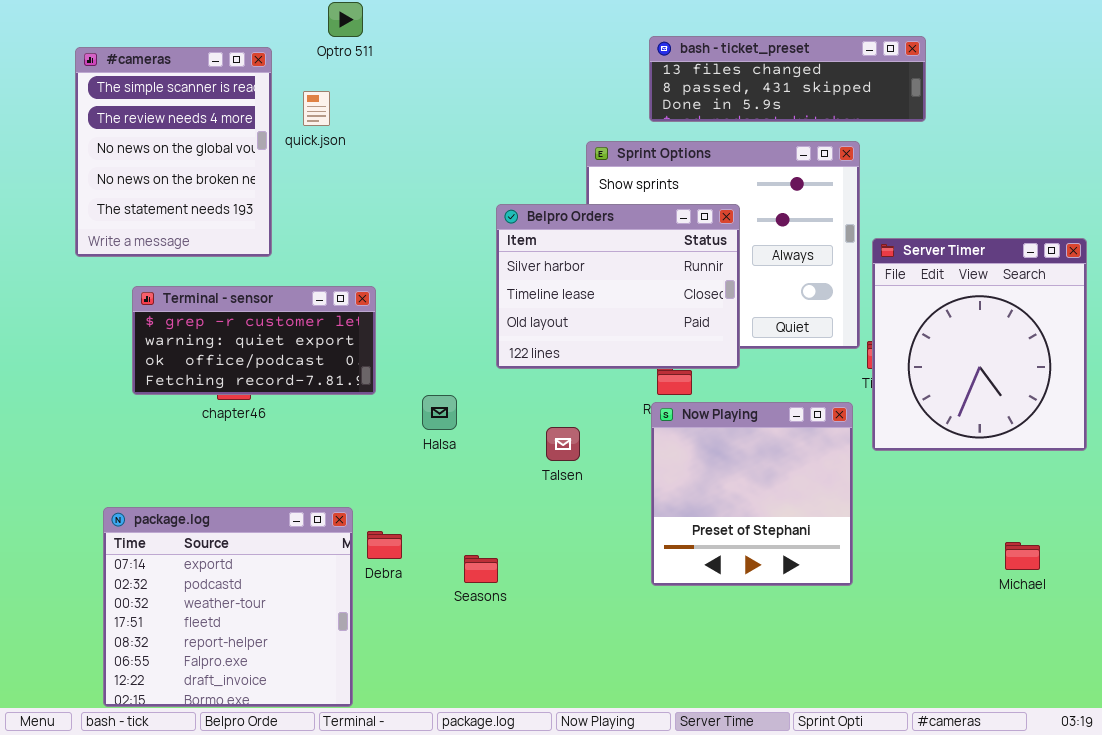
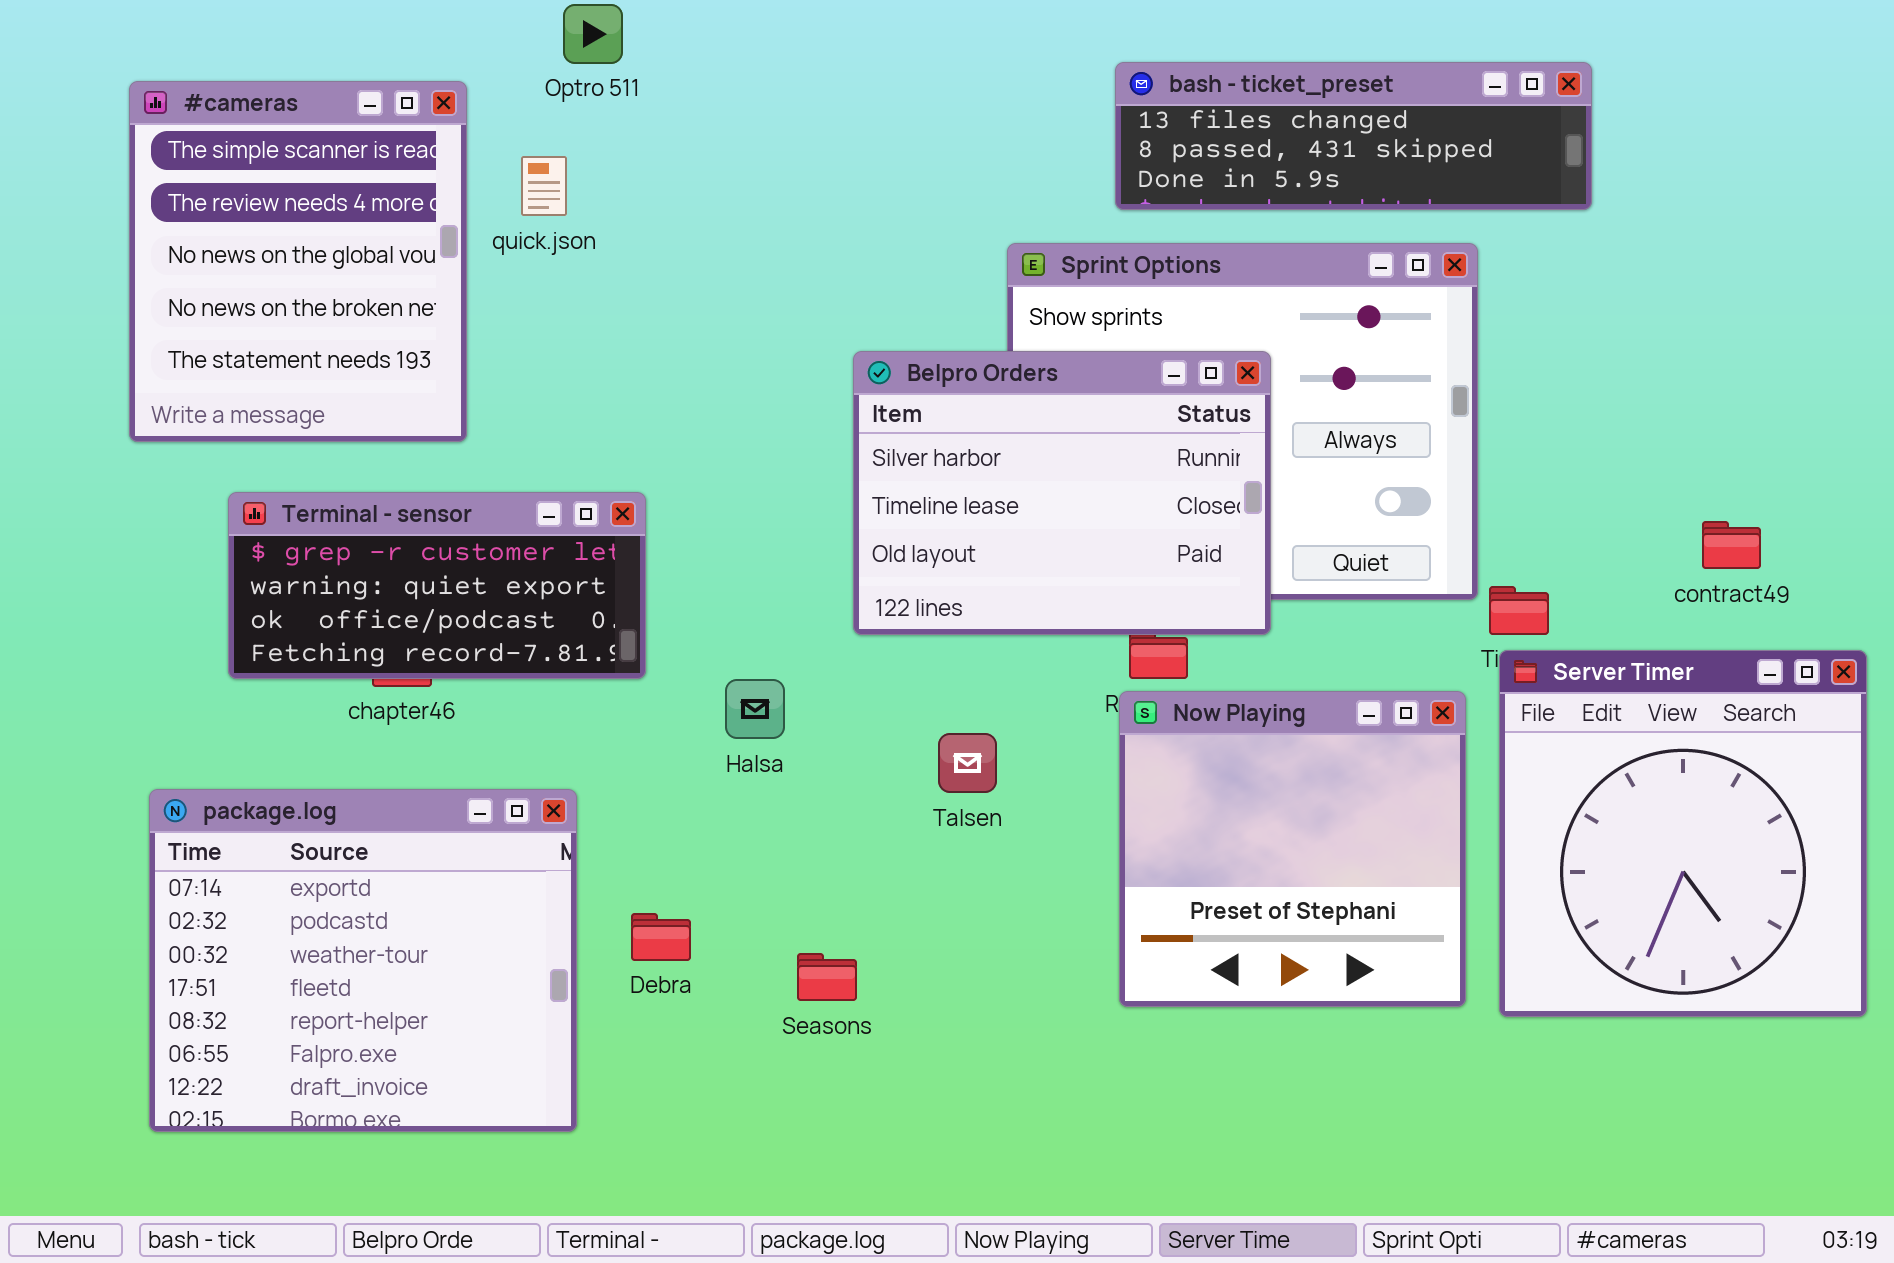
Server Timer: [872,238,1087,451] -> [1499,650,1867,1017], moved
package.log: [103,507,353,707] -> [149,789,577,1132], moved

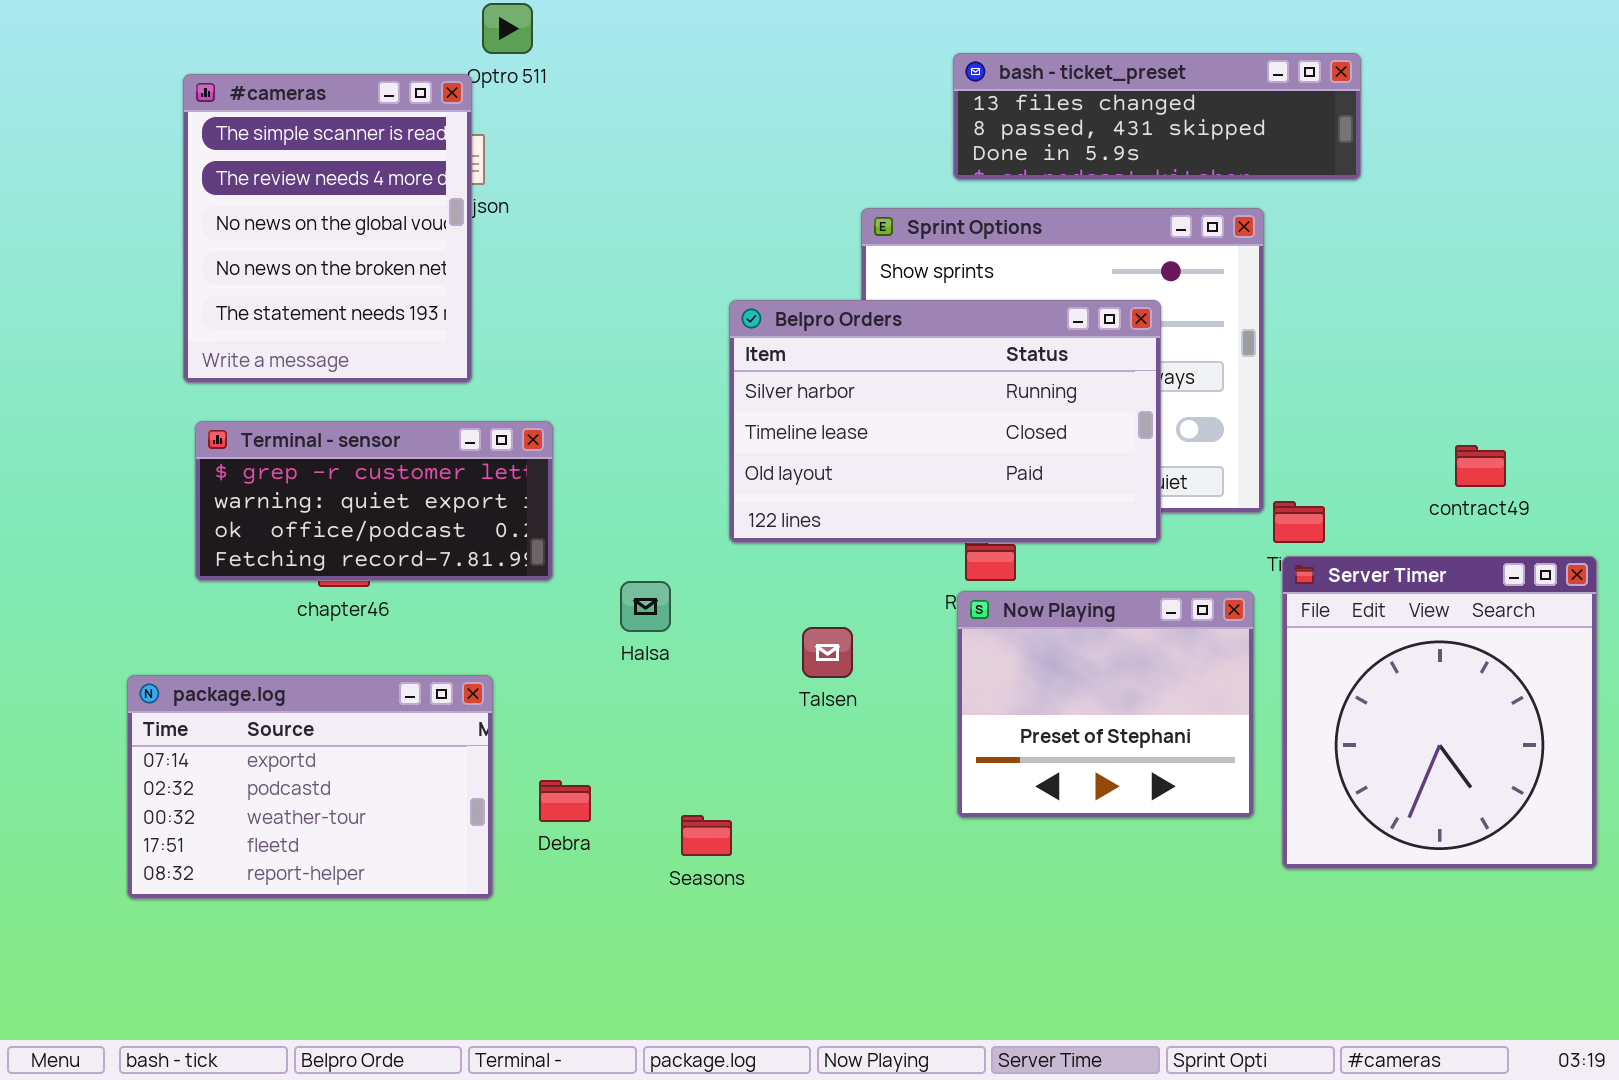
#cameras: [129,81,467,442] -> [183,74,472,383], moved
Belpro Orders: [853,351,1271,635] -> [729,300,1161,543], resized
Now Playing: [1119,691,1466,1007] -> [957,591,1254,818], resized
package.log: [149,789,577,1132] -> [127,675,493,899], resized

